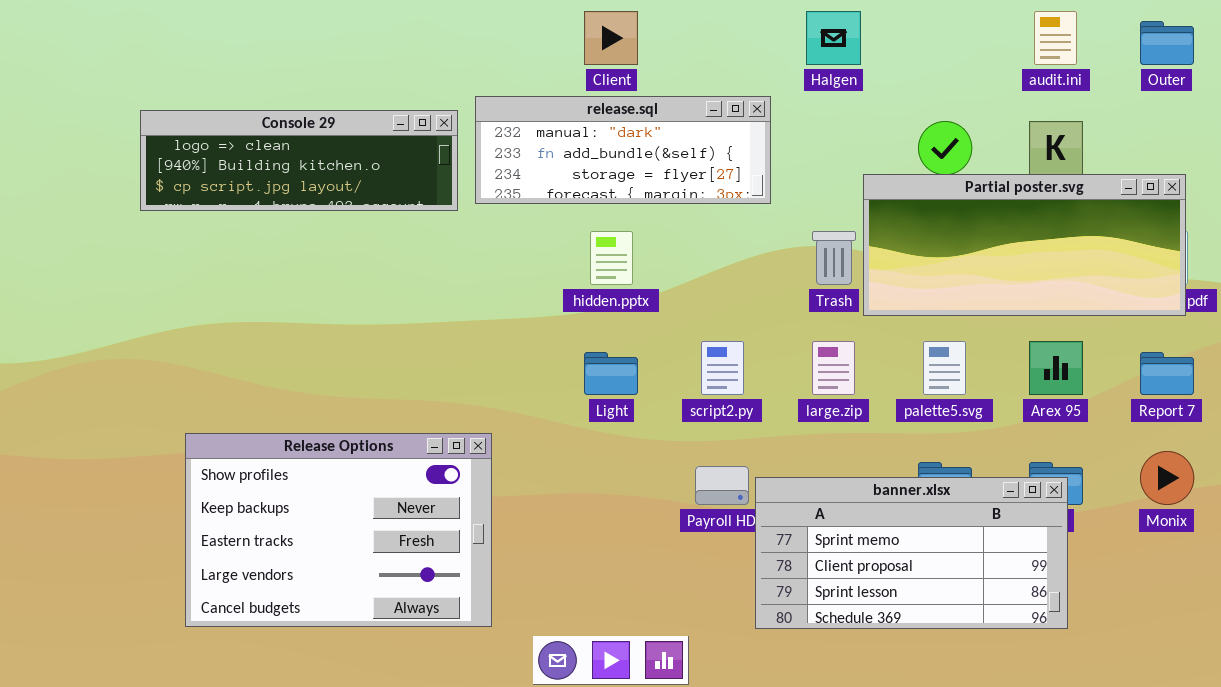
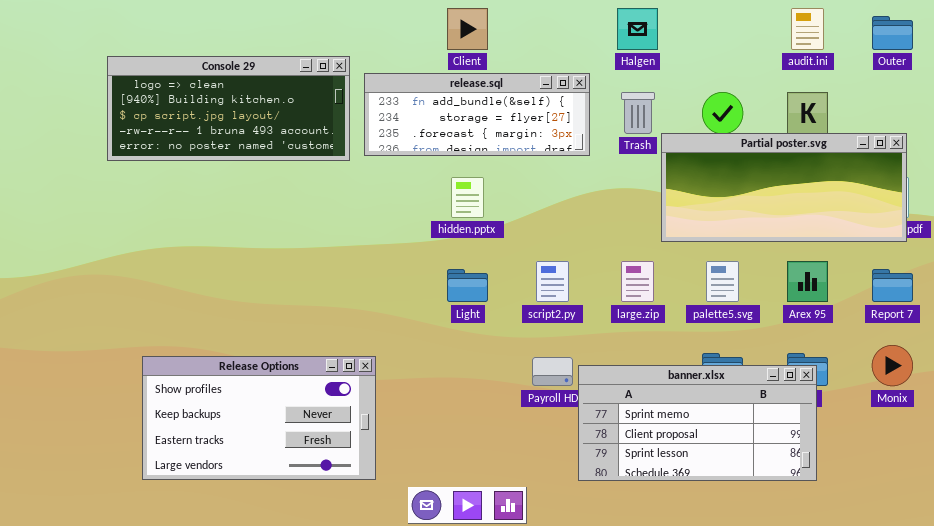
release.sql: [475,96,771,204] -> [364,73,590,156], scrolled down 1 row
Console 29: [140,110,458,211] -> [107,56,350,161], resized
Trash: [812,231,856,285] -> [621,92,655,134], moved
Release Options: [185,433,492,627] -> [142,356,376,480], resized

